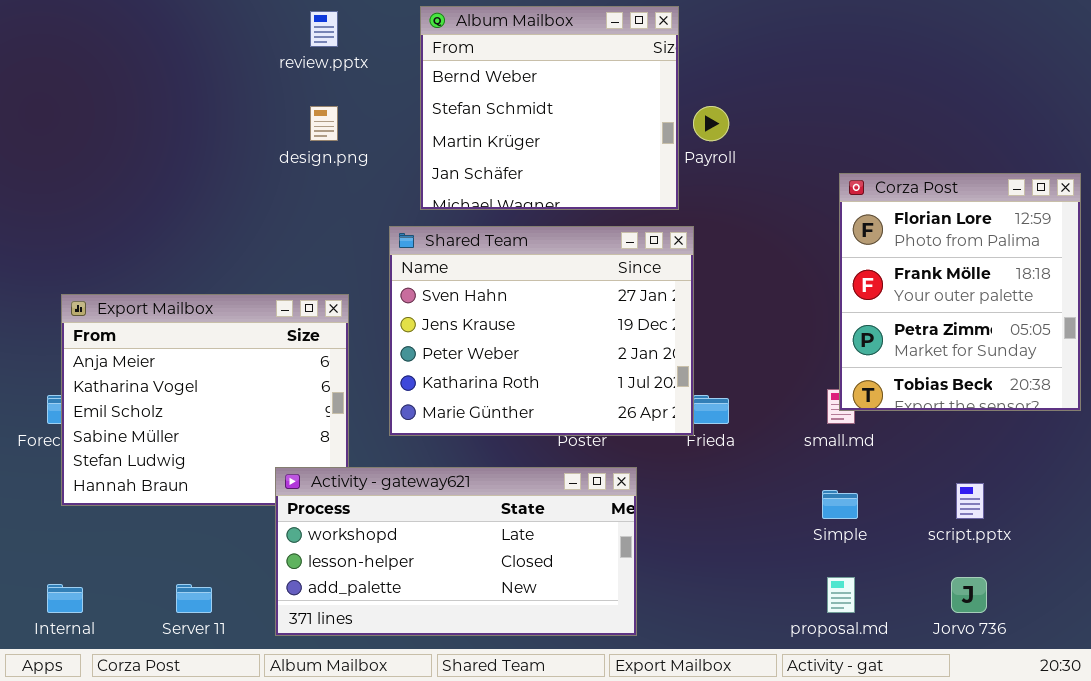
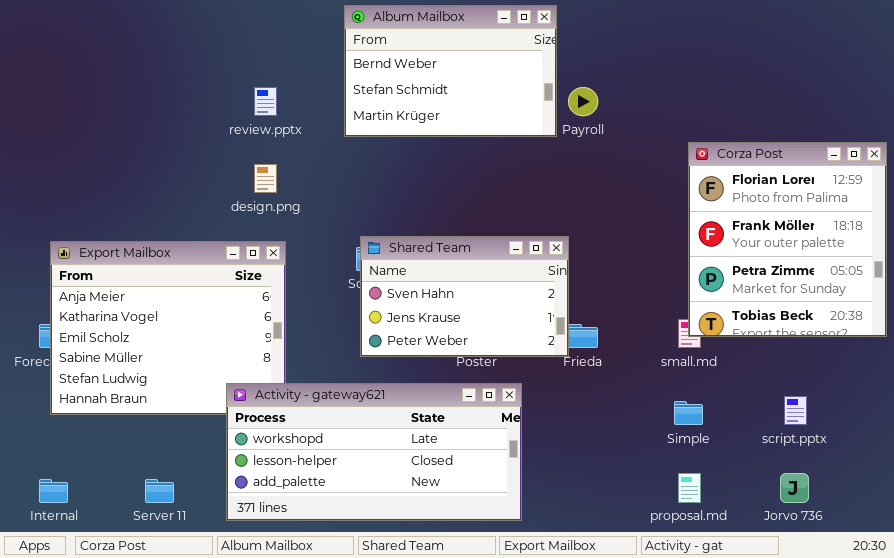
Album Mailbox: [420,6,679,210] -> [344,5,557,137], resized
review.pptx: [310,11,338,47] -> [254,87,277,116], moved
design.png: [310,106,338,141] -> [254,164,277,193], moved
Shared Team: [389,226,694,436] -> [360,236,569,357], resized

